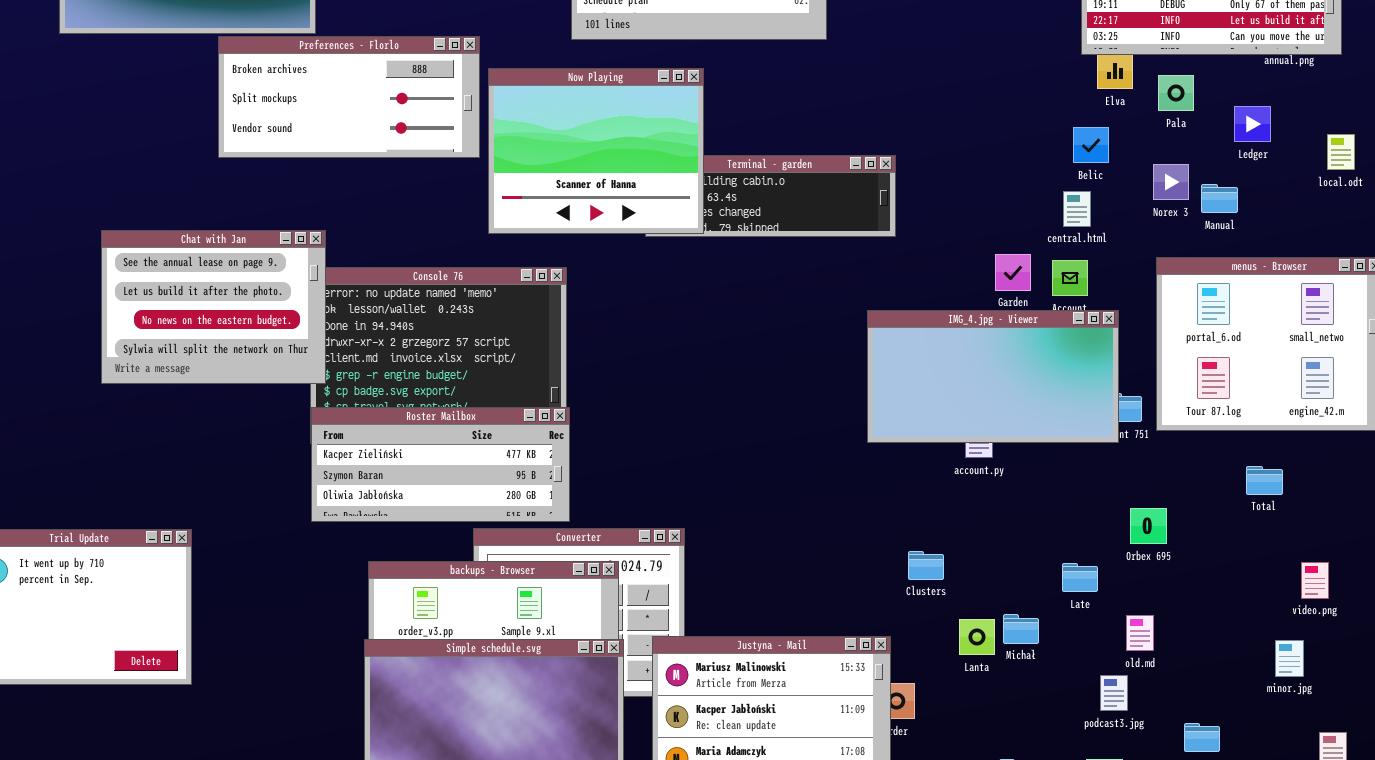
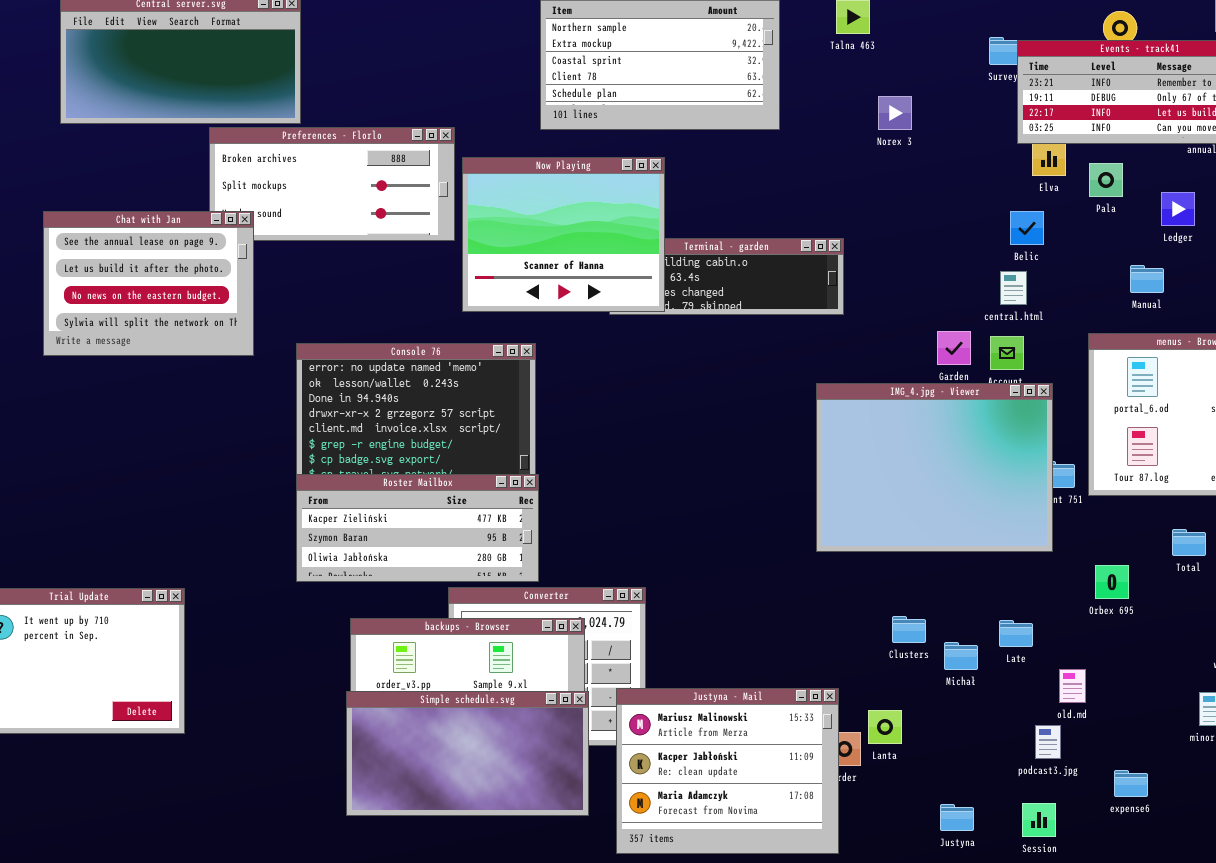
Norex 3: [1153,164,1189,200] -> [878,96,912,130], moved
Chat with Jan: [101,230,326,384] -> [43,211,254,356], moved
IMG_4.jpg - Viewer: [867,310,1119,443] -> [816,383,1053,552], resized
Orbex 695: [1130,508,1167,544] -> [1095,565,1129,599], moved
Clusters: [908,551,944,580] -> [892,616,926,643], moved
Michał: [1003,614,1039,644] -> [944,642,978,670], moved
Lanta: [959,619,995,655] -> [868,710,902,744], moved

